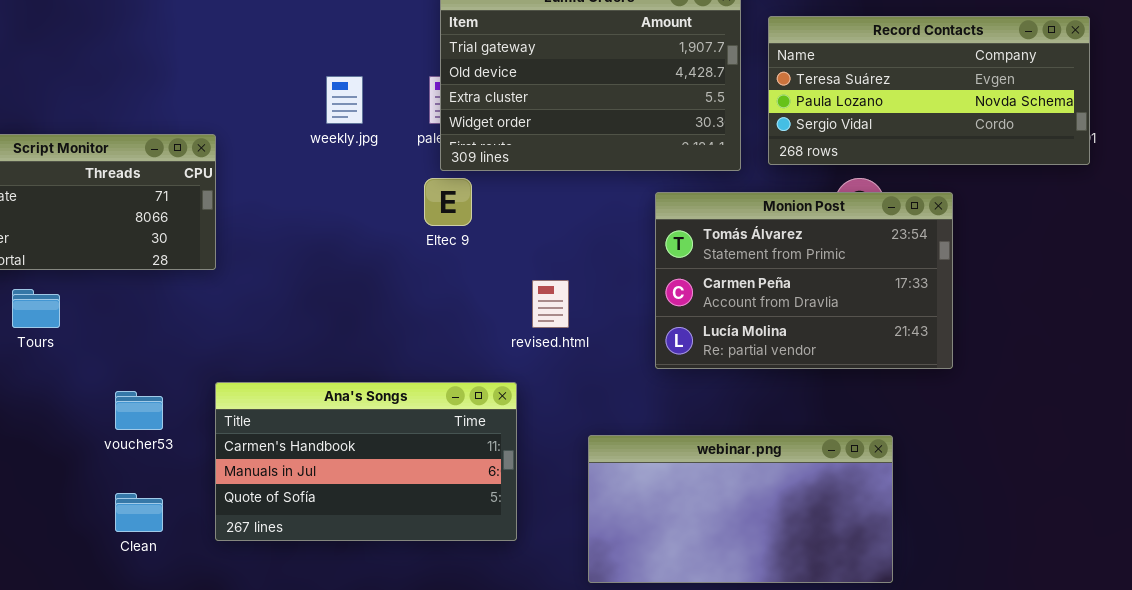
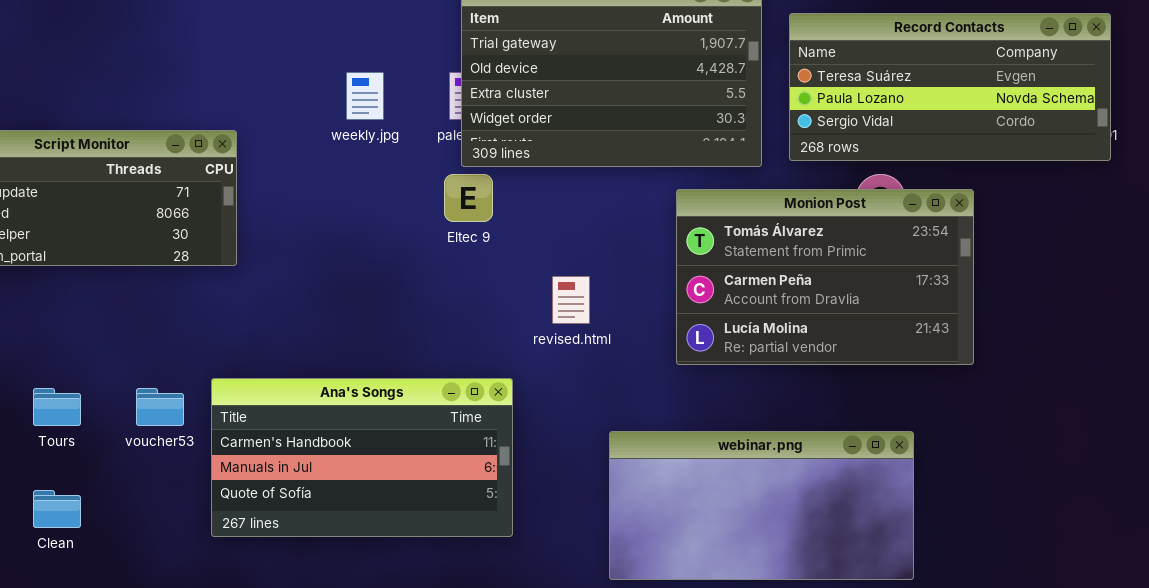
Tours: [12,289,60,328] -> [33,388,81,426], moved
Ana's Songs: [215,382,517,541] -> [211,378,513,537], moved
Clean: [115,493,163,532] -> [33,490,81,528], moved

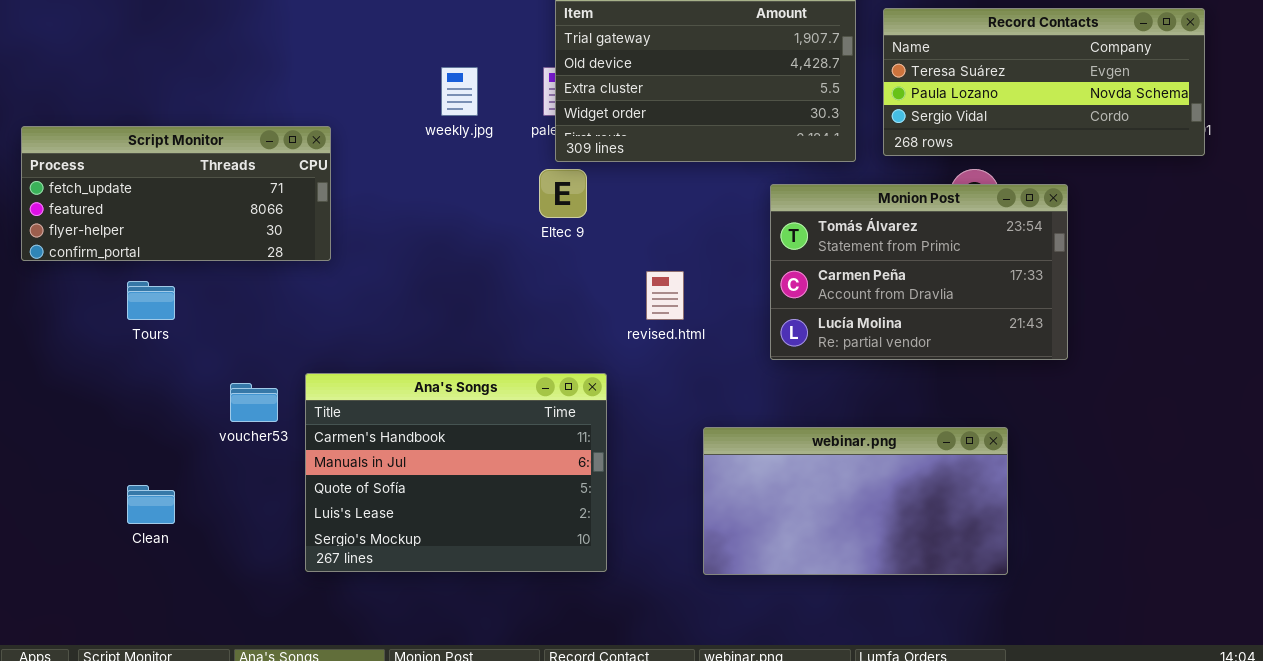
Ana's Songs: [211,378,513,537] -> [305,373,607,572], resized
Tours: [33,388,81,426] -> [127,281,175,320], moved

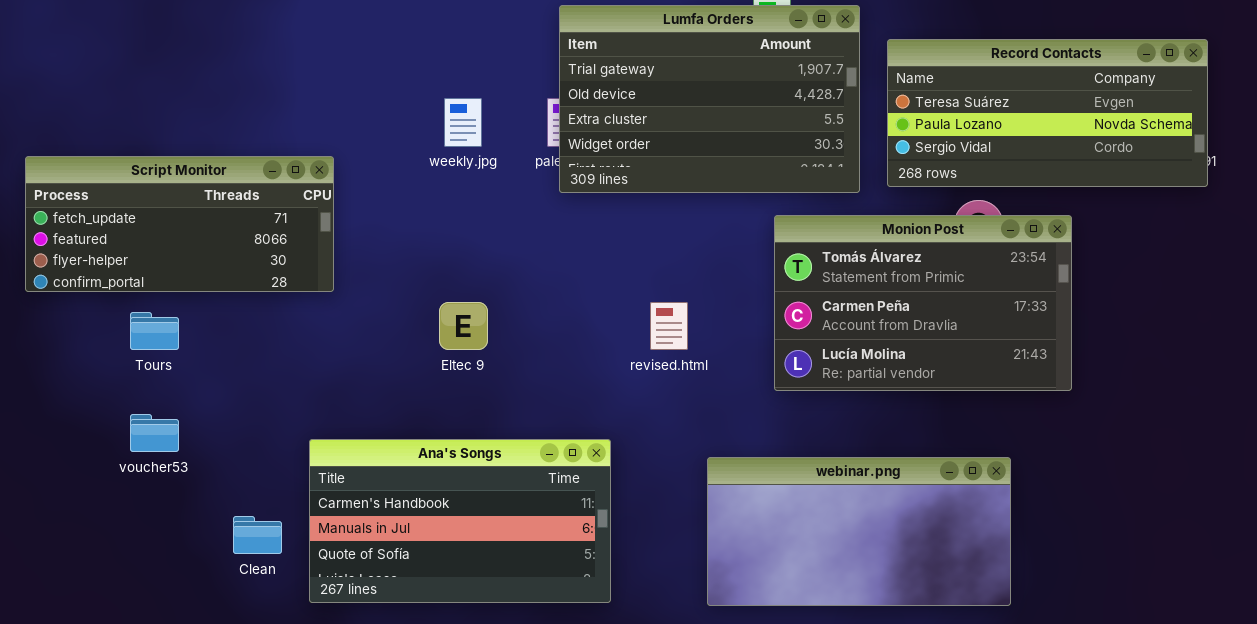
Eltec 9: [539,169,587,218] -> [439,302,488,350], moved
Ana's Songs: [305,373,607,572] -> [309,439,611,603], resized
voucher53: [230,383,278,422] -> [130,414,179,452], moved
Clean: [127,485,175,524] -> [233,516,282,554], moved

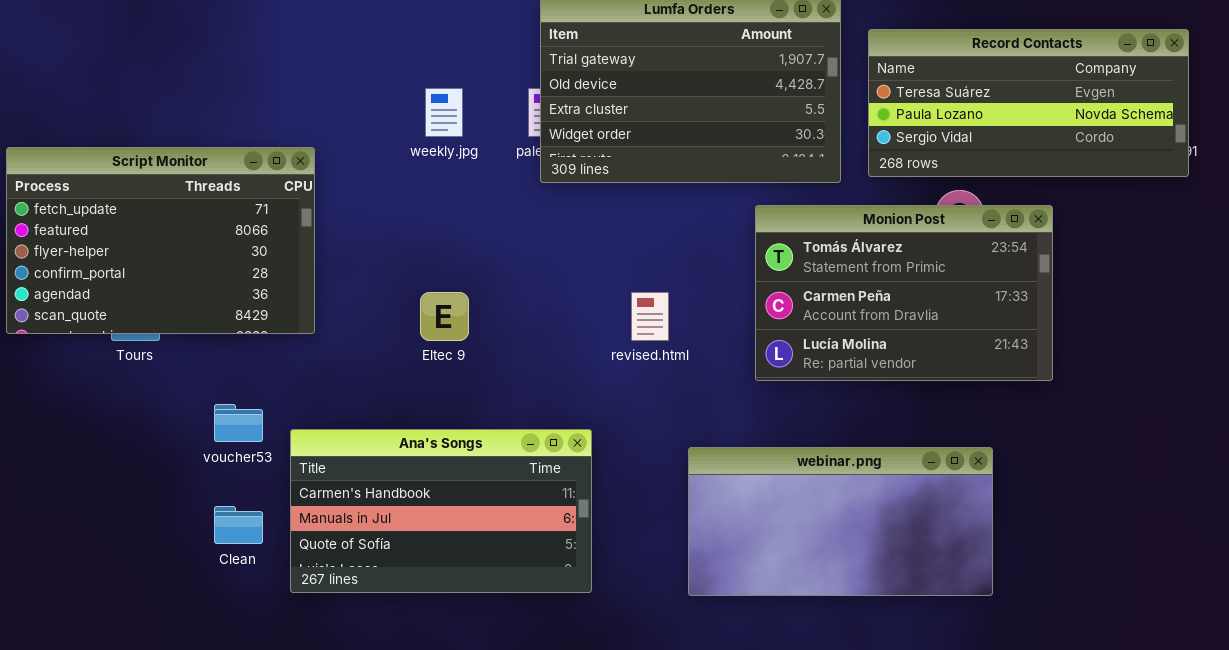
Script Monitor: [25,156,334,292] -> [6,147,315,334], resized
voucher53: [130,414,179,452] -> [214,404,263,442], moved

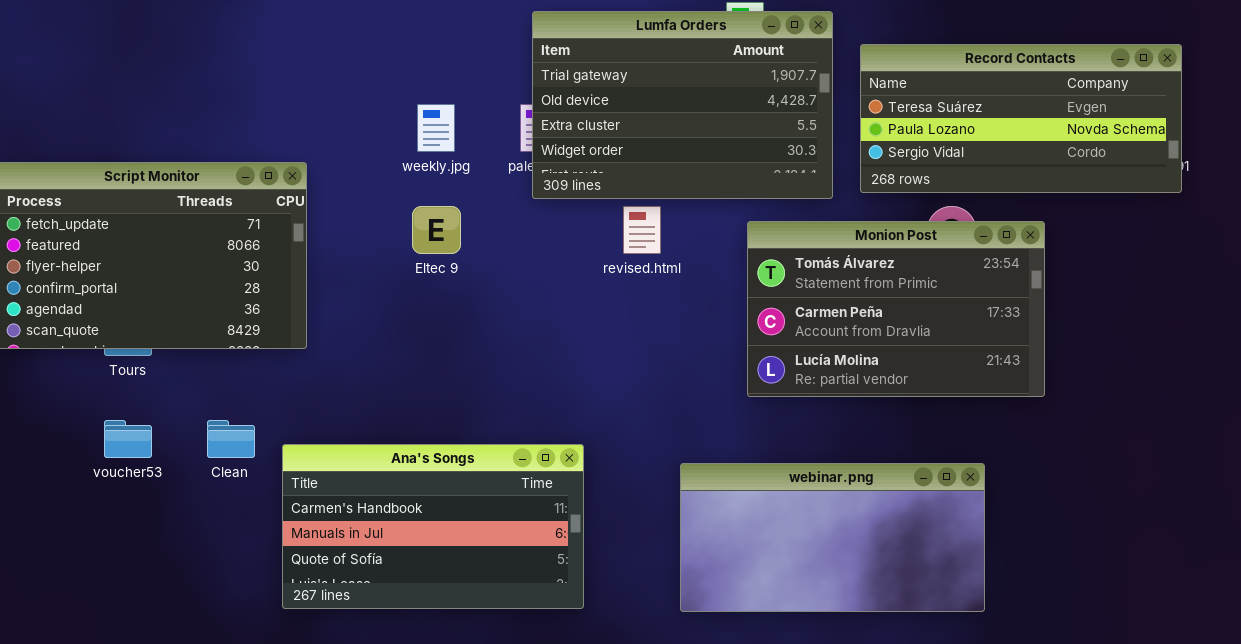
Eltec 9: [420,292,469,341] -> [412,206,461,254], moved
revised.html: [631,292,669,341] -> [623,206,661,254], moved
voucher53: [214,404,263,442] -> [104,420,152,458], moved
Clean: [214,506,263,544] -> [207,420,255,458], moved

